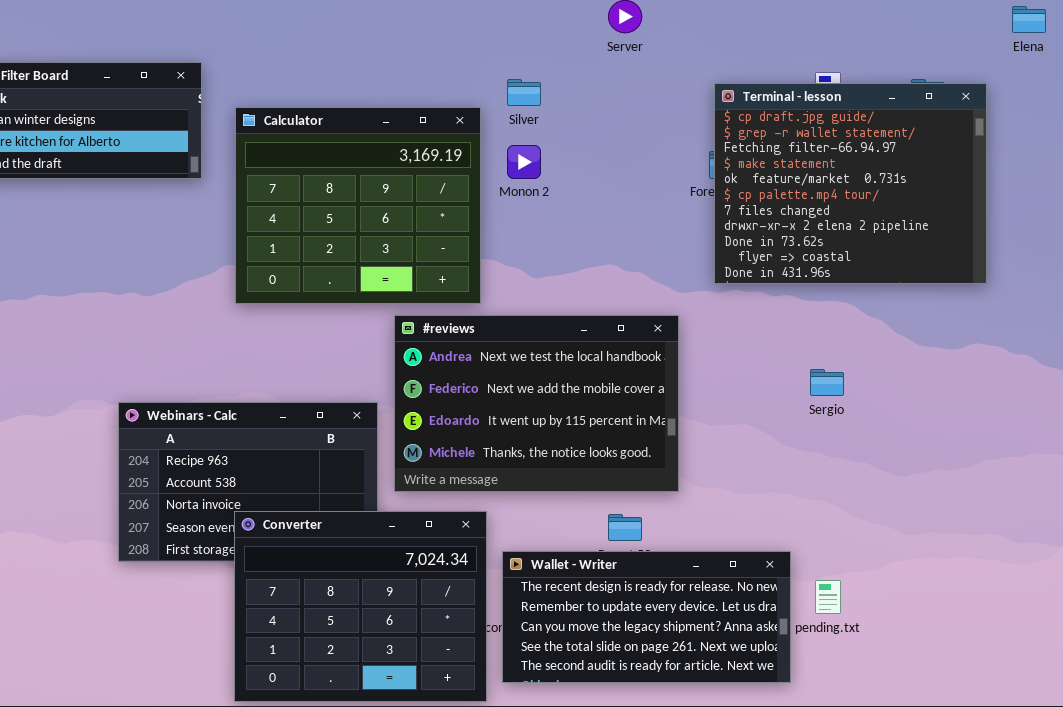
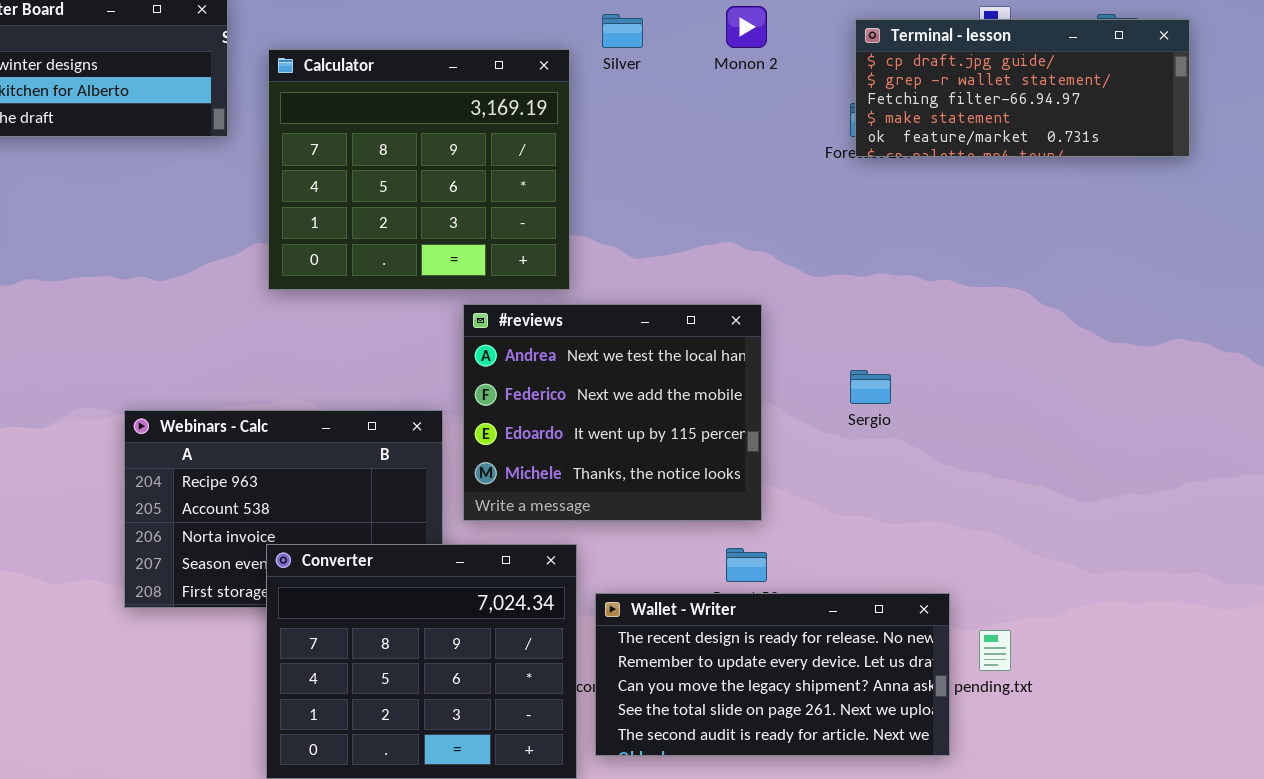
Terminal - lesson: [714,83,987,284] -> [855,19,1190,157], resized
Monon 2: [507,145,541,179] -> [726,6,767,48], moved
#reviews: [394,315,679,492] -> [463,304,762,521], resized
Sergio: [810,369,844,396] -> [850,370,891,404], moved

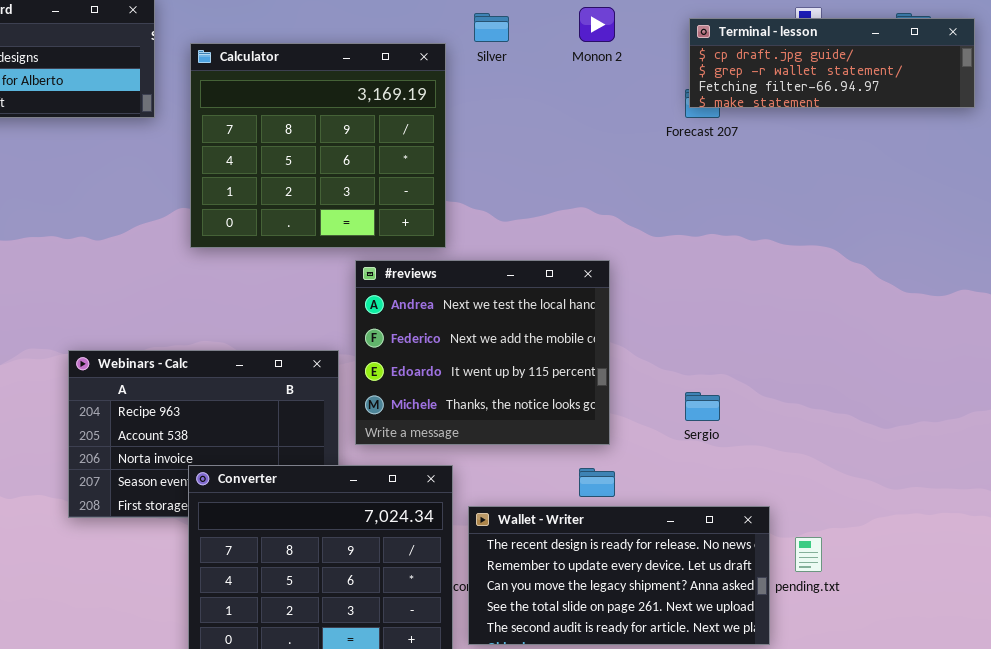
Terminal - lesson: [855,19,1190,157] -> [689,18,975,108], resized
Sergio: [850,370,891,404] -> [685,392,720,421], moved

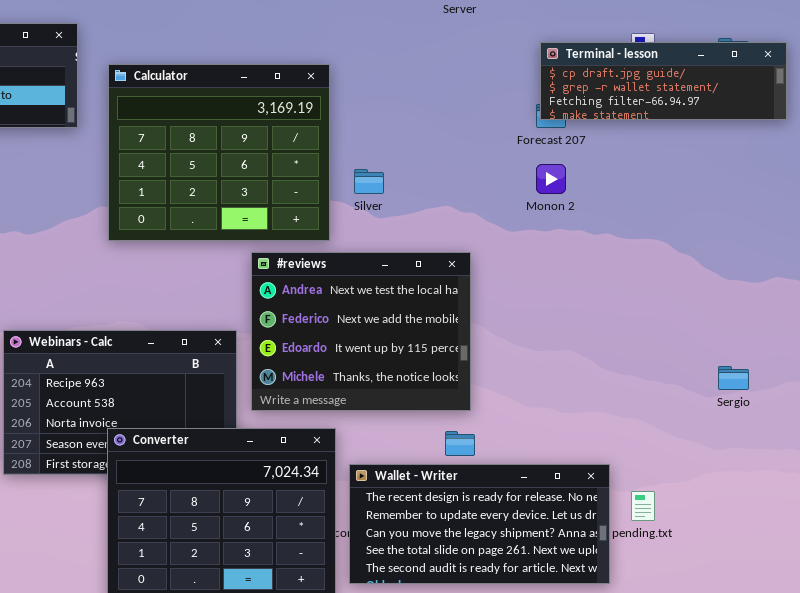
Monon 2: [579,7,615,42] -> [536,164,566,194], moved
Silver: [474,13,509,42] -> [354,169,384,194], moved
Sergio: [685,392,720,421] -> [718,366,749,390], moved

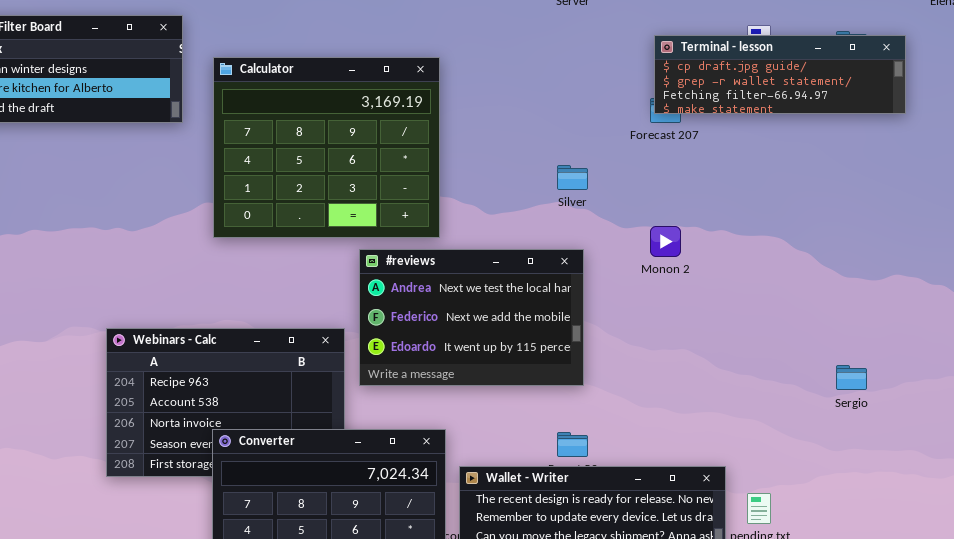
Monon 2: [536,164,566,194] -> [650,226,681,257], moved
Silver: [354,169,384,194] -> [557,165,588,190], moved
#reviews: [251,252,471,411] -> [359,249,584,386], resized

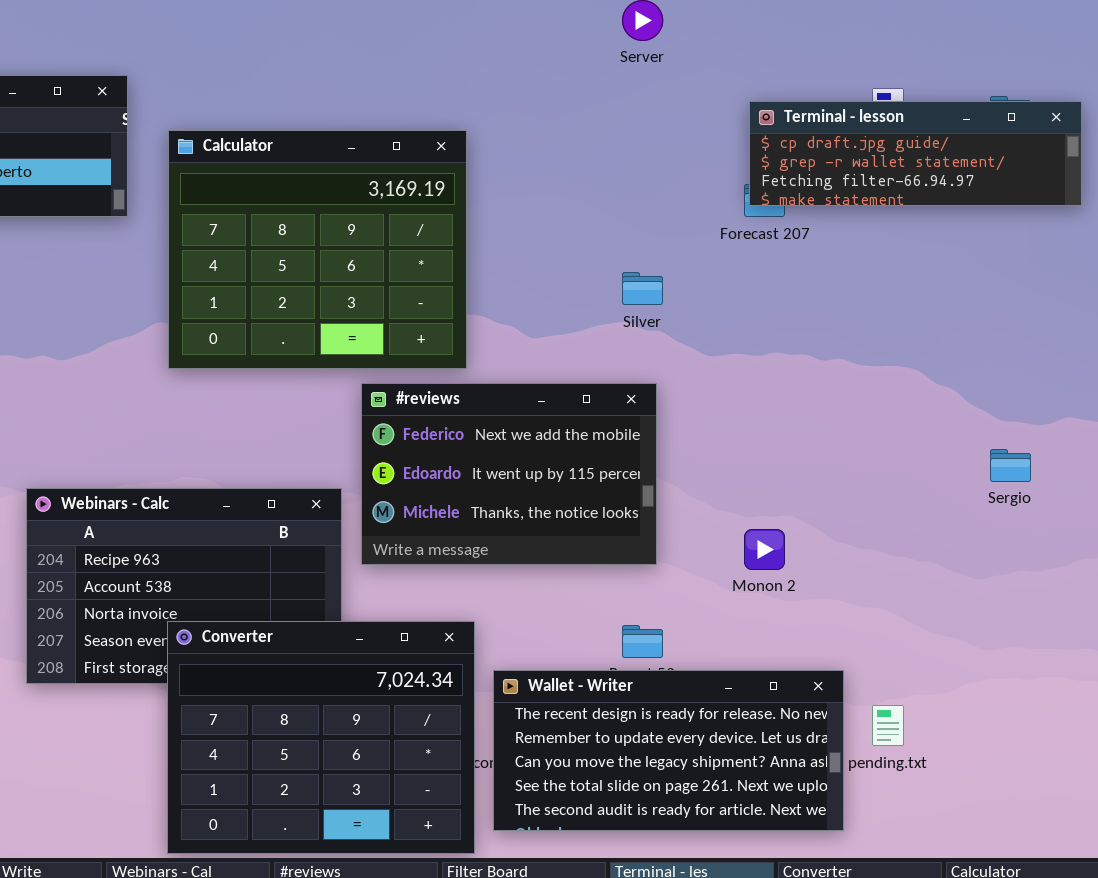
Monon 2: [650,226,681,257] -> [744,529,785,570], moved
#reviews: [359,249,584,386] -> [361,383,657,565], scrolled down 1 row
Sergio: [836,365,867,390] -> [990,449,1031,482], moved

